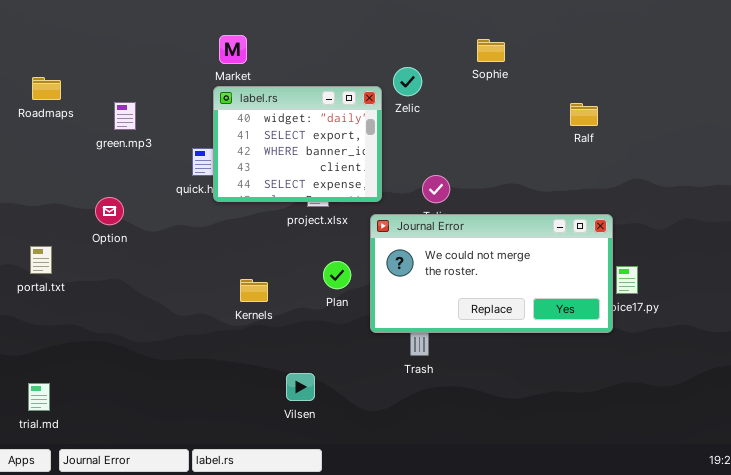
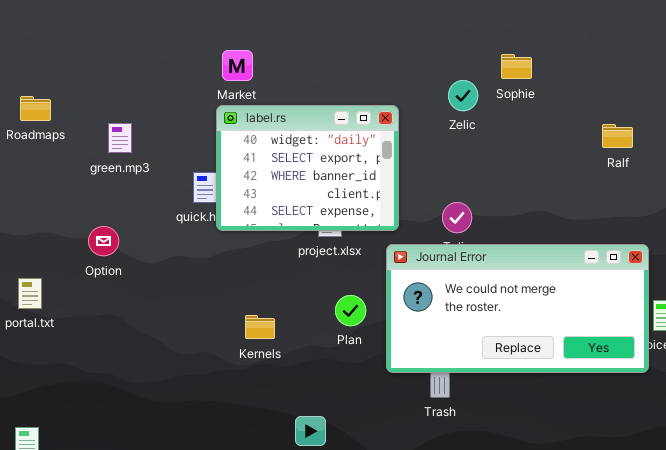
Zelic: [393,67,422,96] -> [448,80,478,111], moved

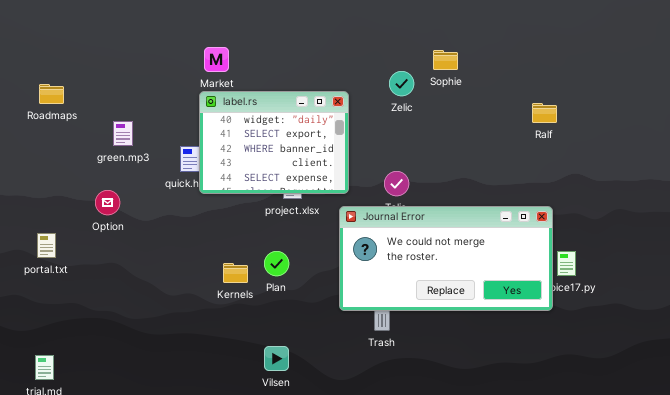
green.mp3: [108,123,132,153] -> [113,121,133,146], moved
Ralf: [602,124,633,148] -> [532,103,557,123], moved
Plan: [335,295,366,326] -> [264,251,289,276], moved

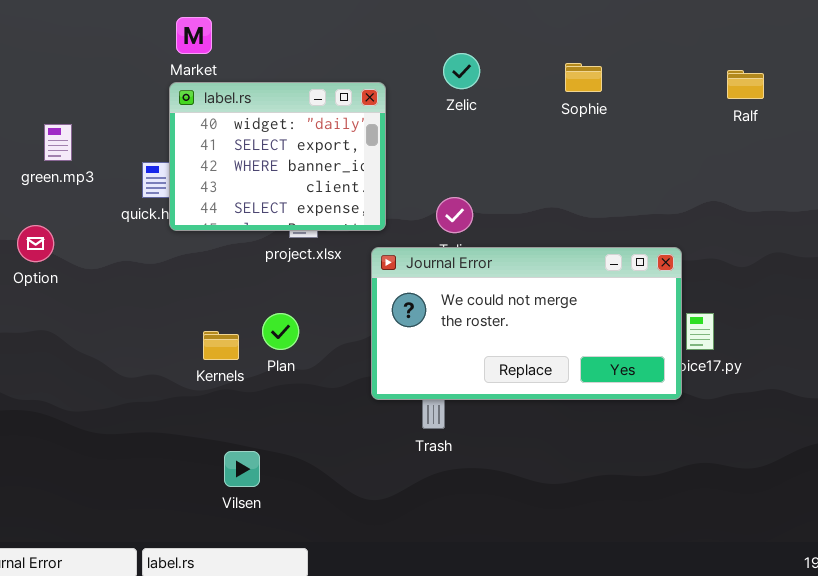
Sophie: [433,50,458,70] -> [565,63,602,92], moved
Ralf: [532,103,557,123] -> [727,70,764,99], moved
Vilsen: [264,346,289,371] -> [224,451,260,487], moved

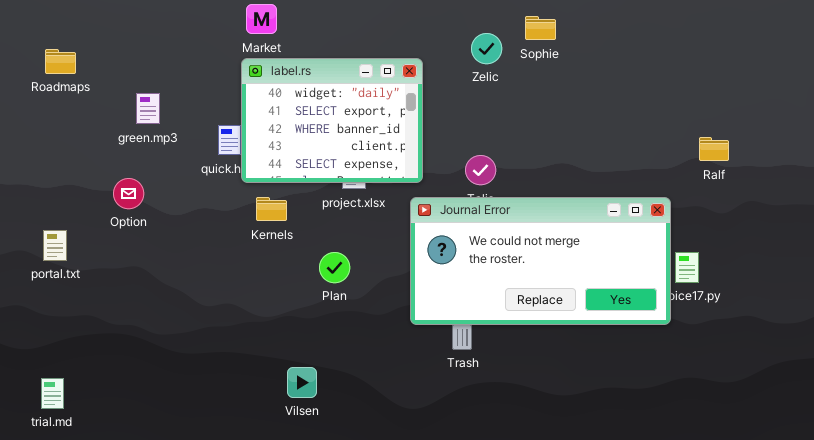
Sophie: [565,63,602,92] -> [525,16,556,40], moved
Ralf: [727,70,764,99] -> [699,137,729,161], moved
Kernels: [203,331,239,360] -> [256,197,287,221], moved

